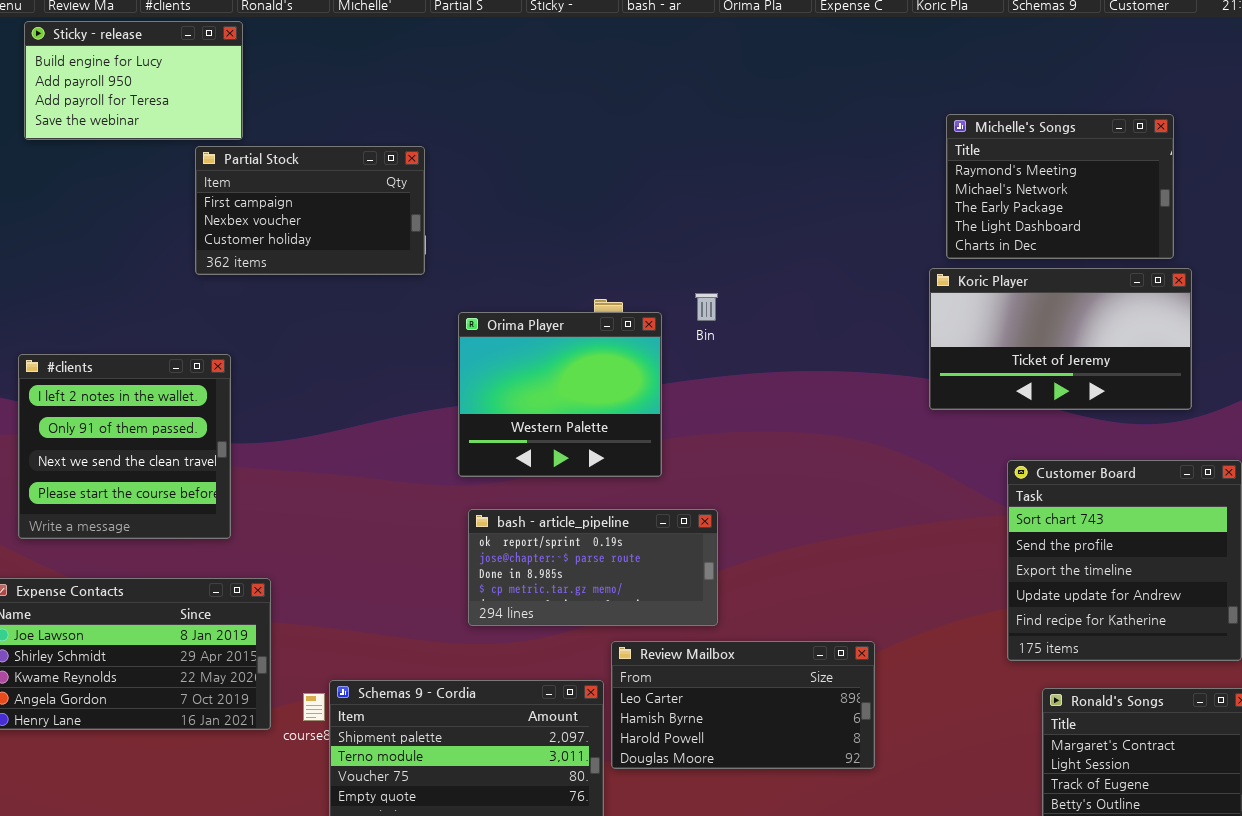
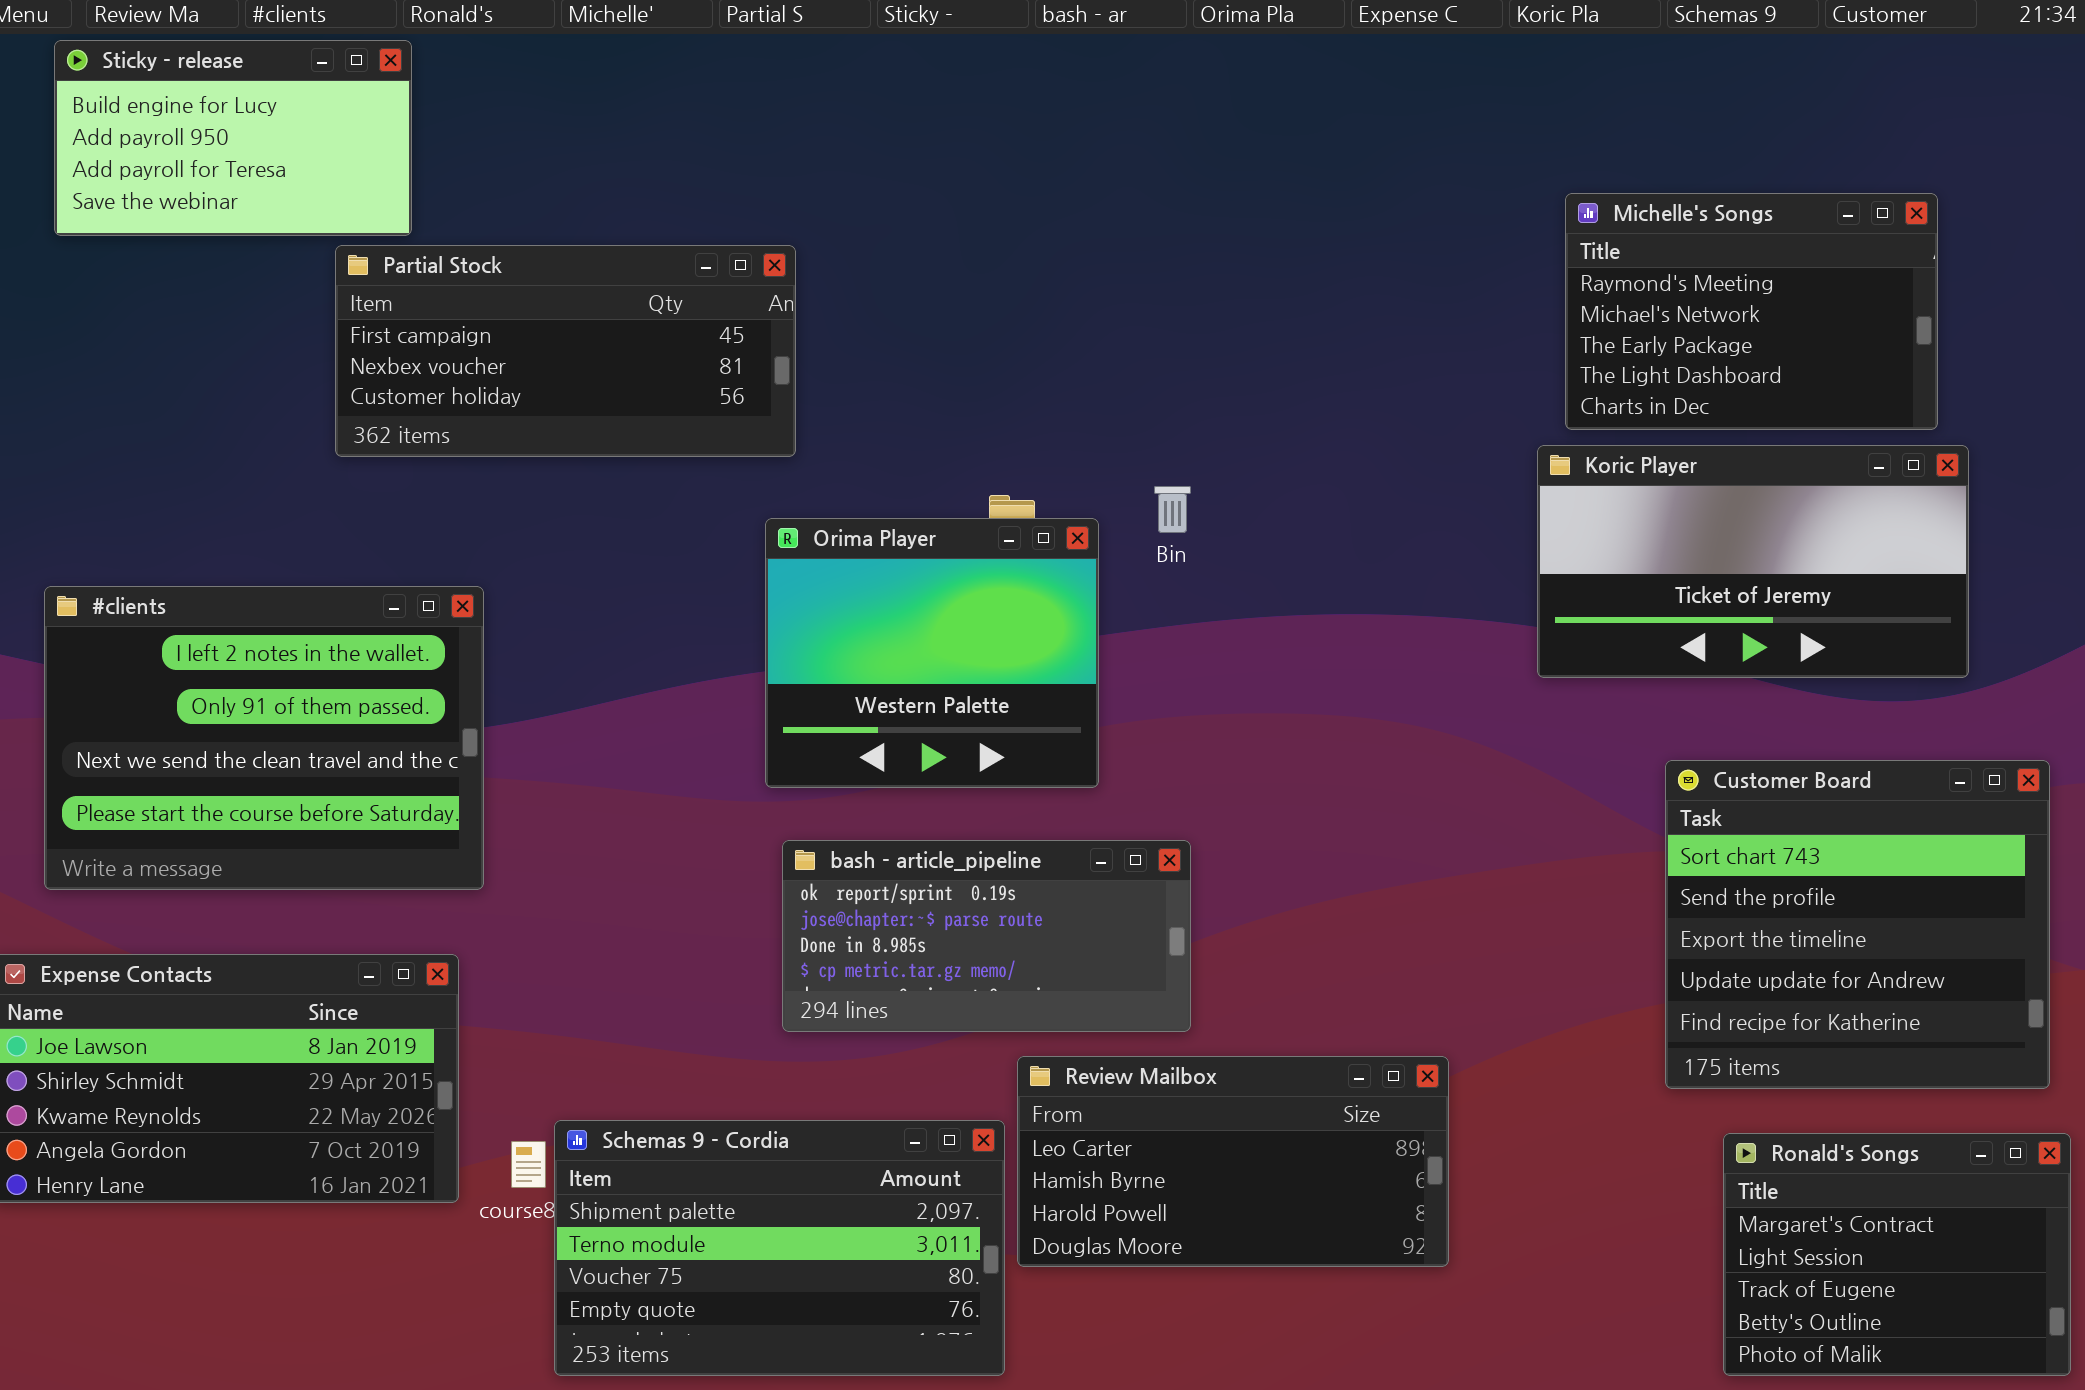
Partial Stock: [195,146,425,275] -> [335,245,796,457], resized
#clients: [18,354,231,539] -> [44,586,484,890], resized

